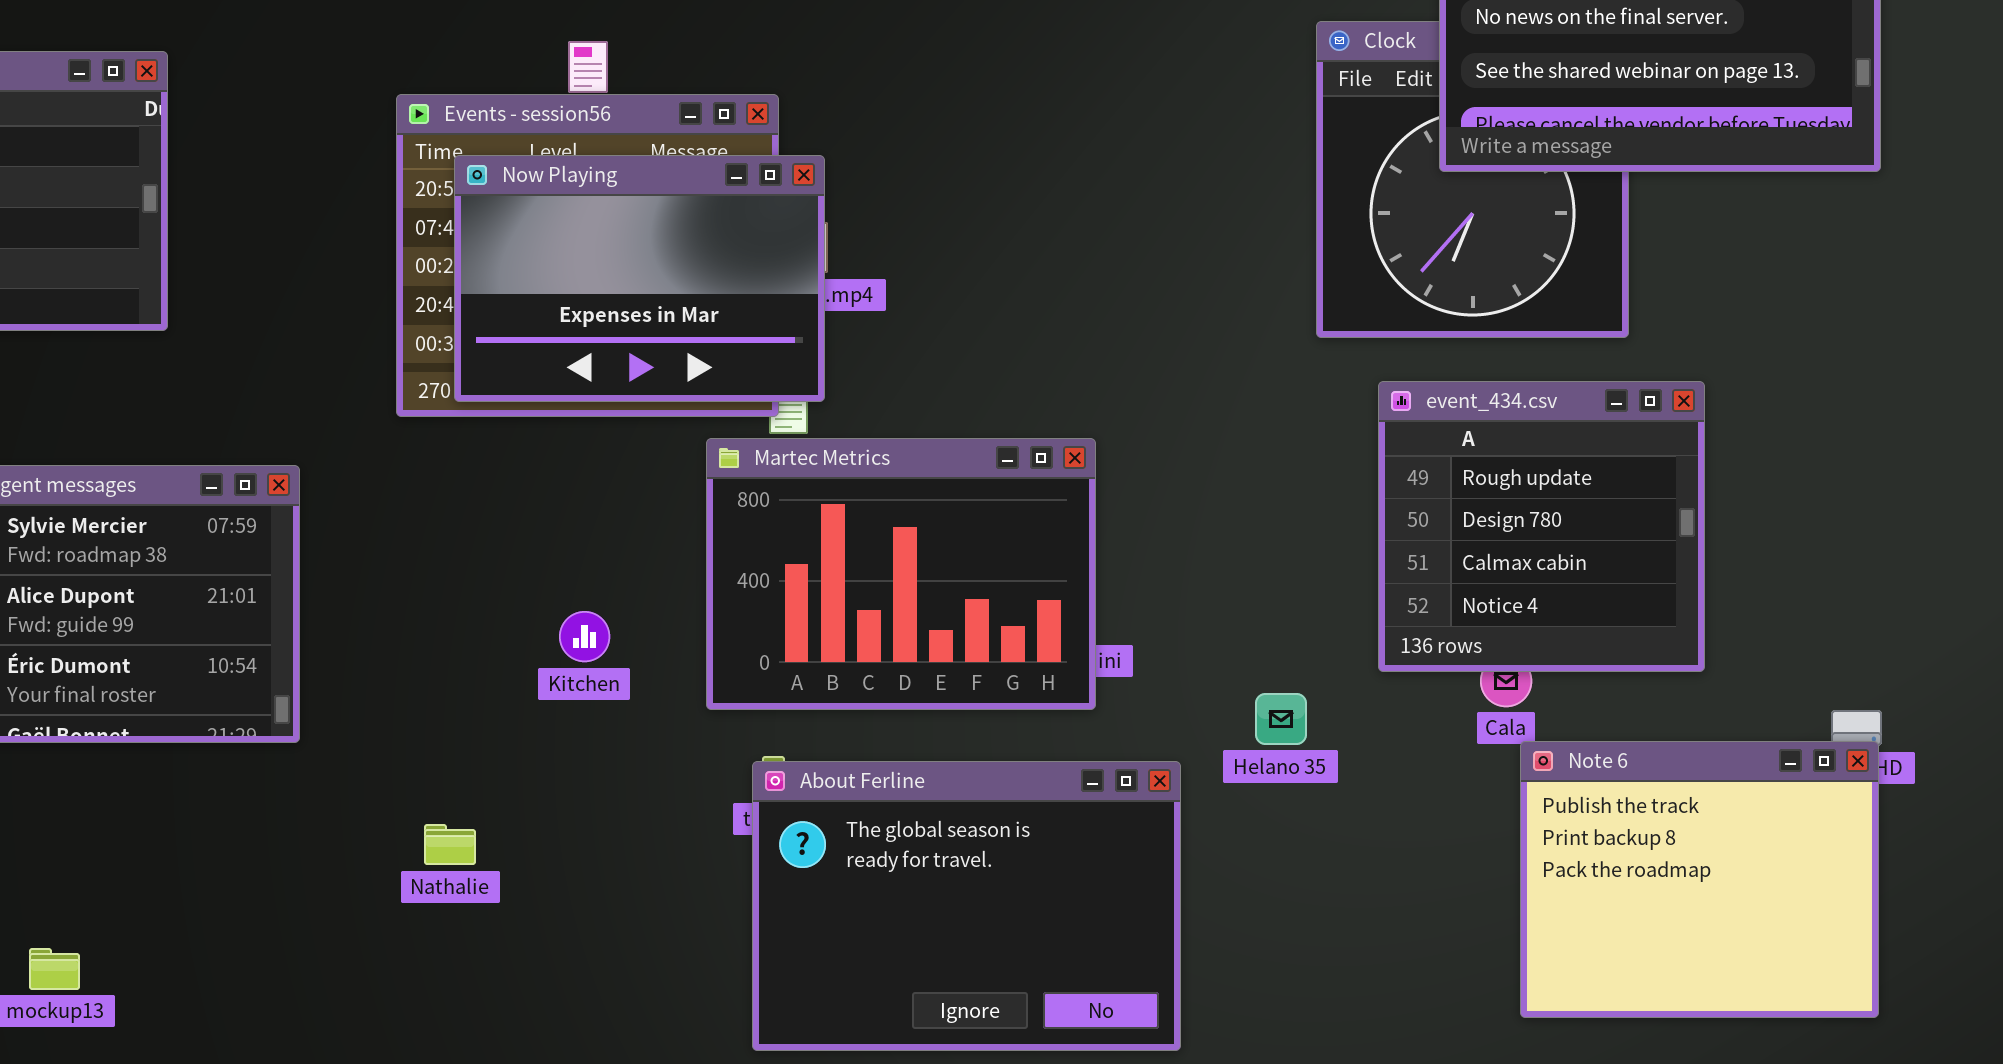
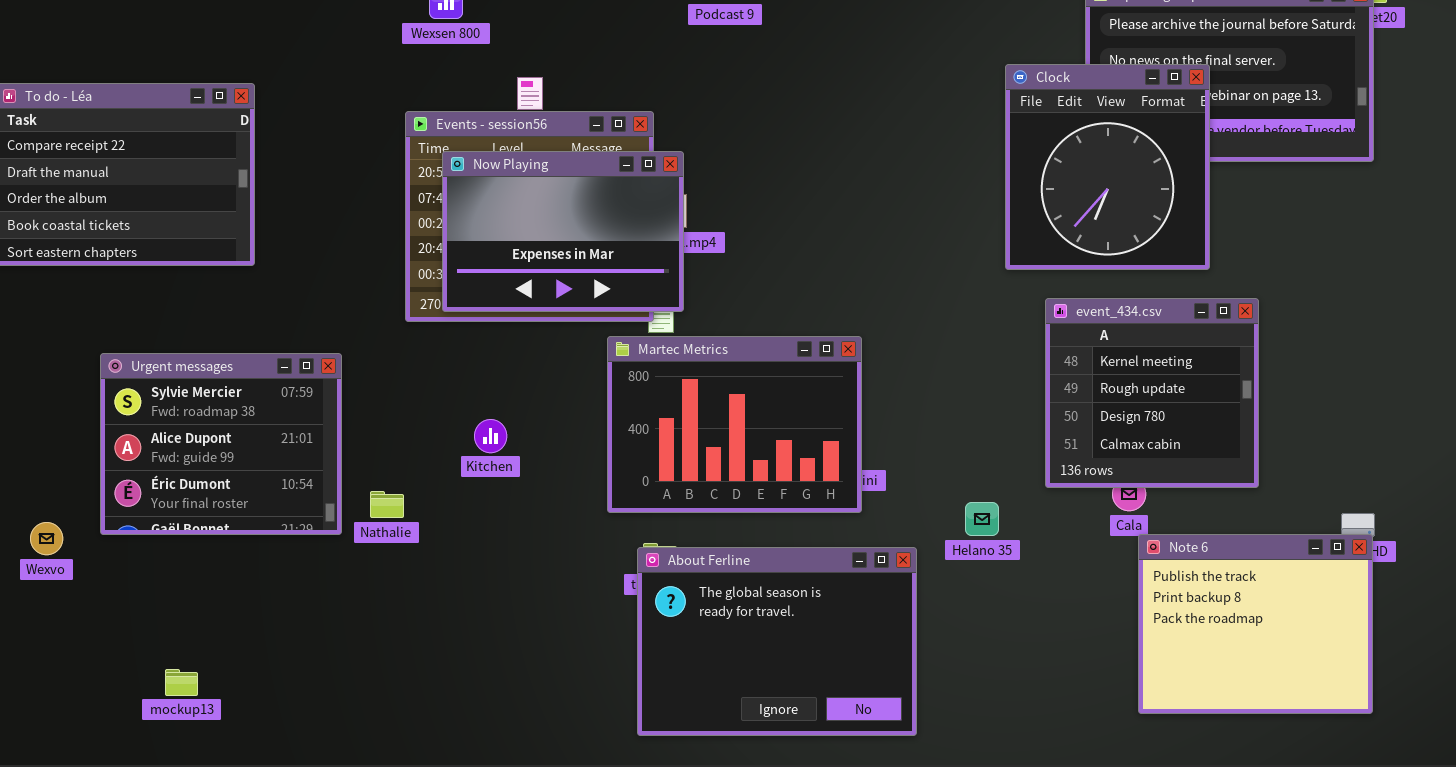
Clock: [1316,21,1629,338] -> [1005,64,1210,270], raised
event_434.csv: [1378,381,1705,672] -> [1045,298,1259,488], scrolled up 1 row
Kitchen: [559,611,610,662] -> [474,419,507,453], moved
Nathalie: [424,824,476,865] -> [370,491,404,518], moved

